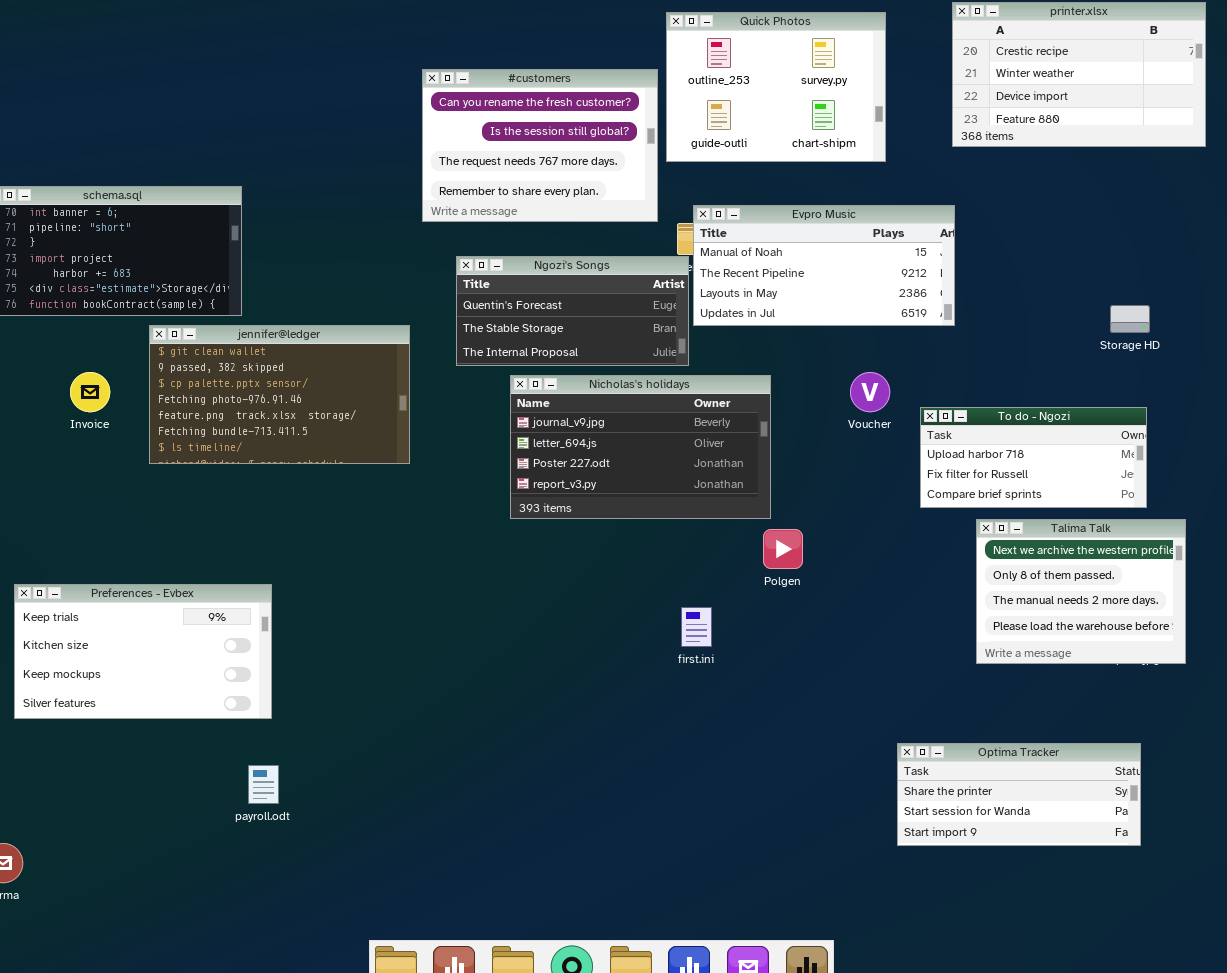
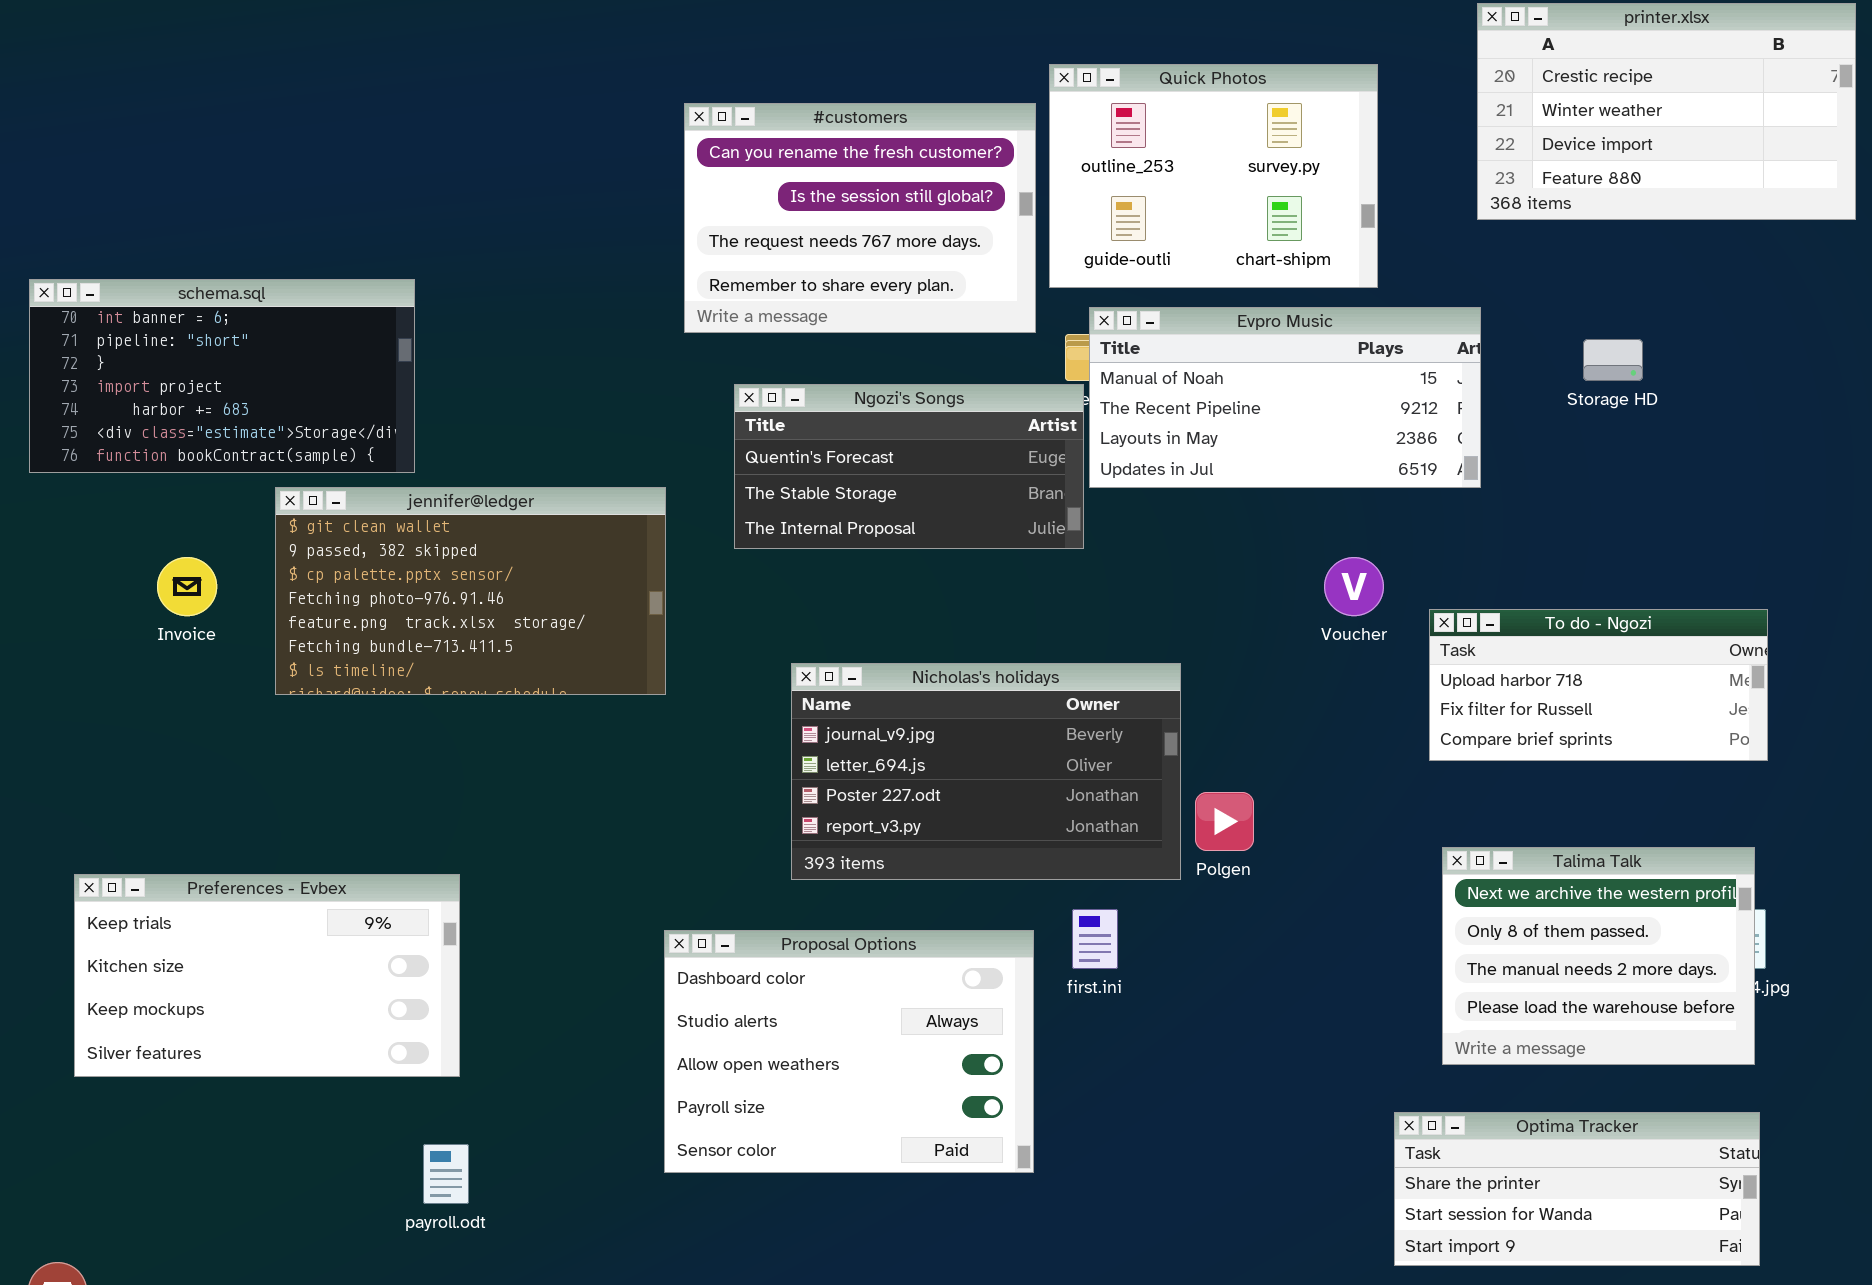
Quick Photos: [666,12,886,162] -> [1049,64,1378,288], moved
Storage HD: [1110,305,1150,333] -> [1583,339,1643,381], moved
Nicholas's holidays: [510,375,771,519] -> [791,663,1181,880], moved
Talima Talk: [976,519,1186,664] -> [1442,847,1755,1065], moved
Proposal Options: none -> [664,930,1034,1173], opened

